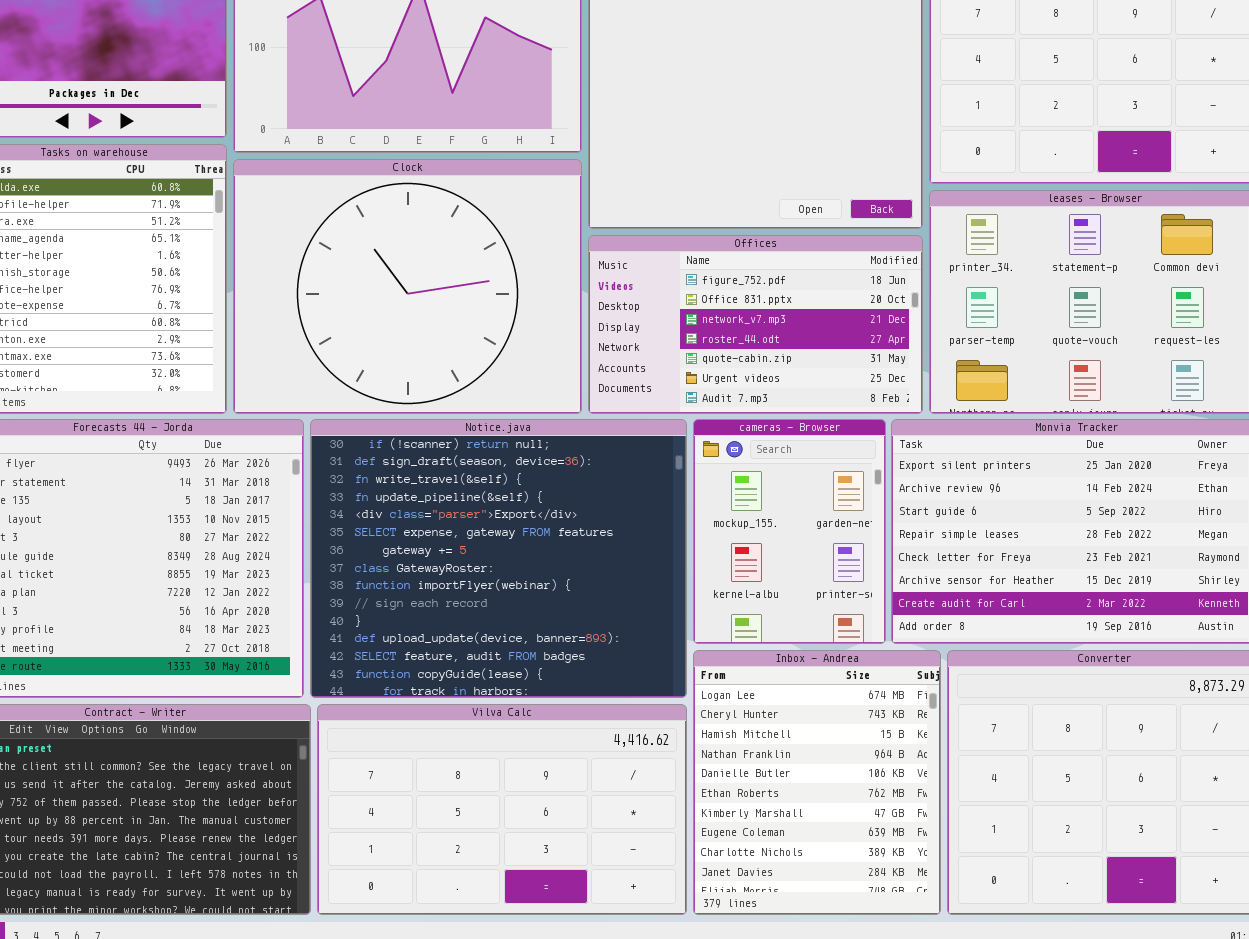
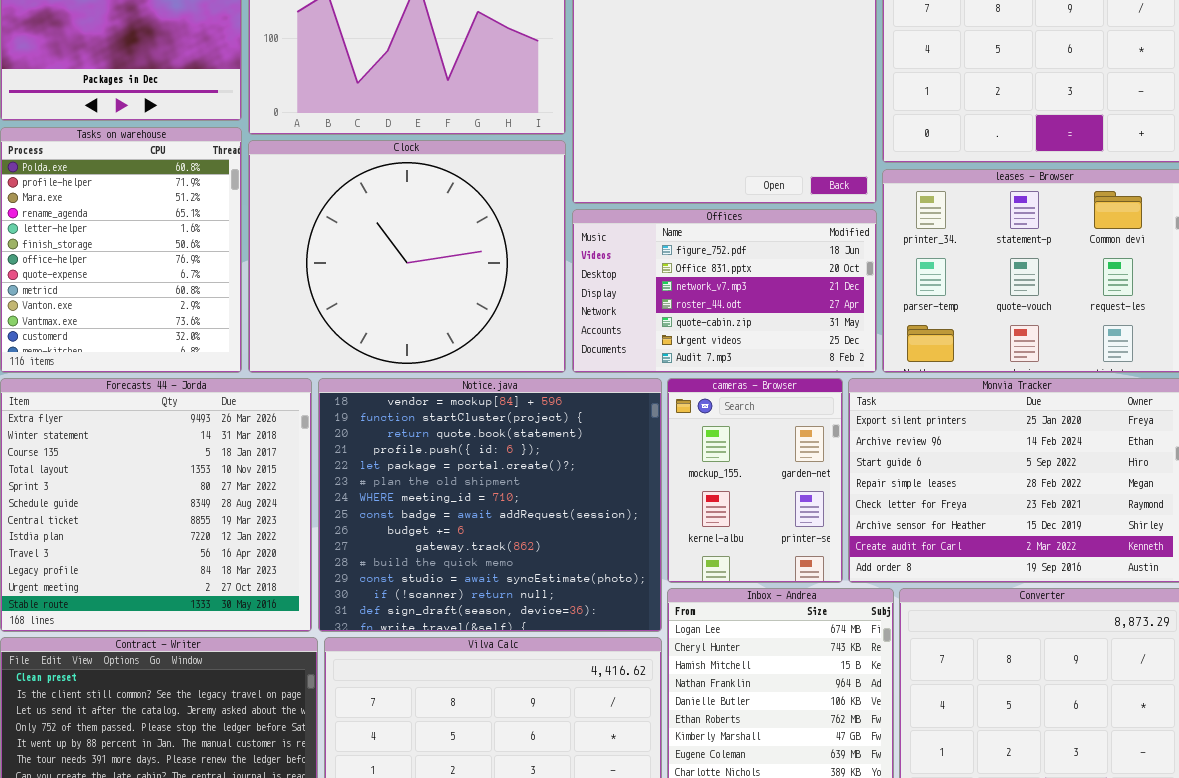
Notice.java: [310,419,687,698] -> [318,378,662,632], scrolled up 12 rows

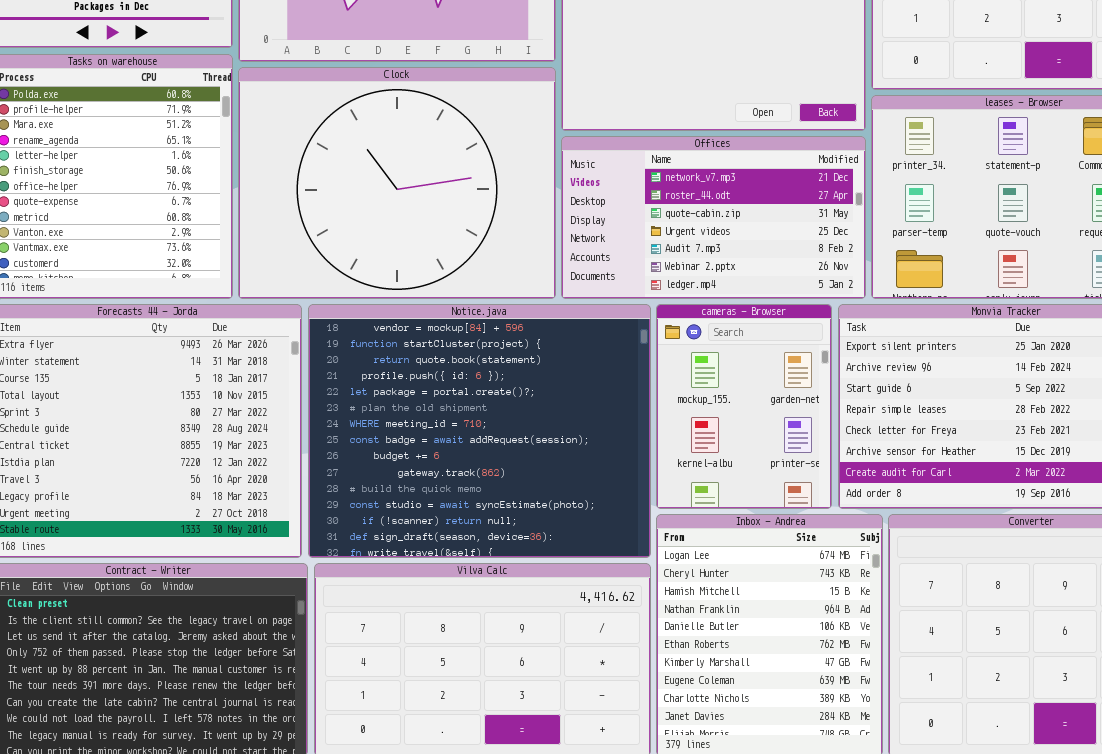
Offices: [572,209,877,373] -> [561,136,866,299], scrolled down 2 rows

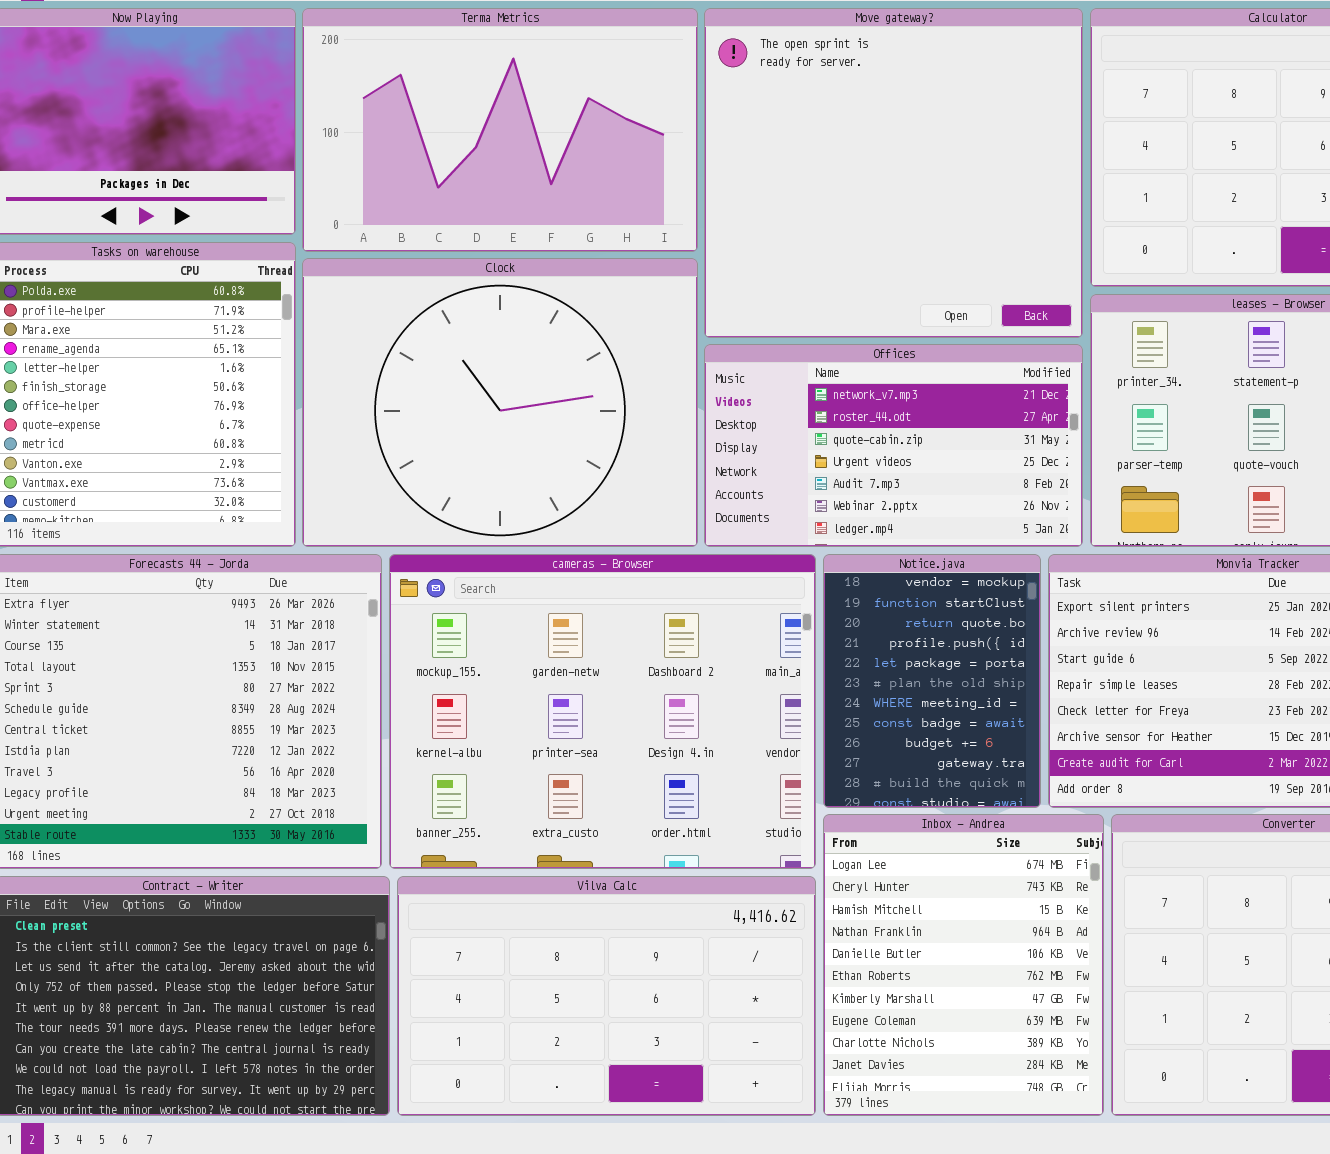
Notice.java: [308,304,651,558] -> [823,554,1041,808], moved, resized
cameras - Browser: [656,304,832,509] -> [389,554,816,869], moved, resized

